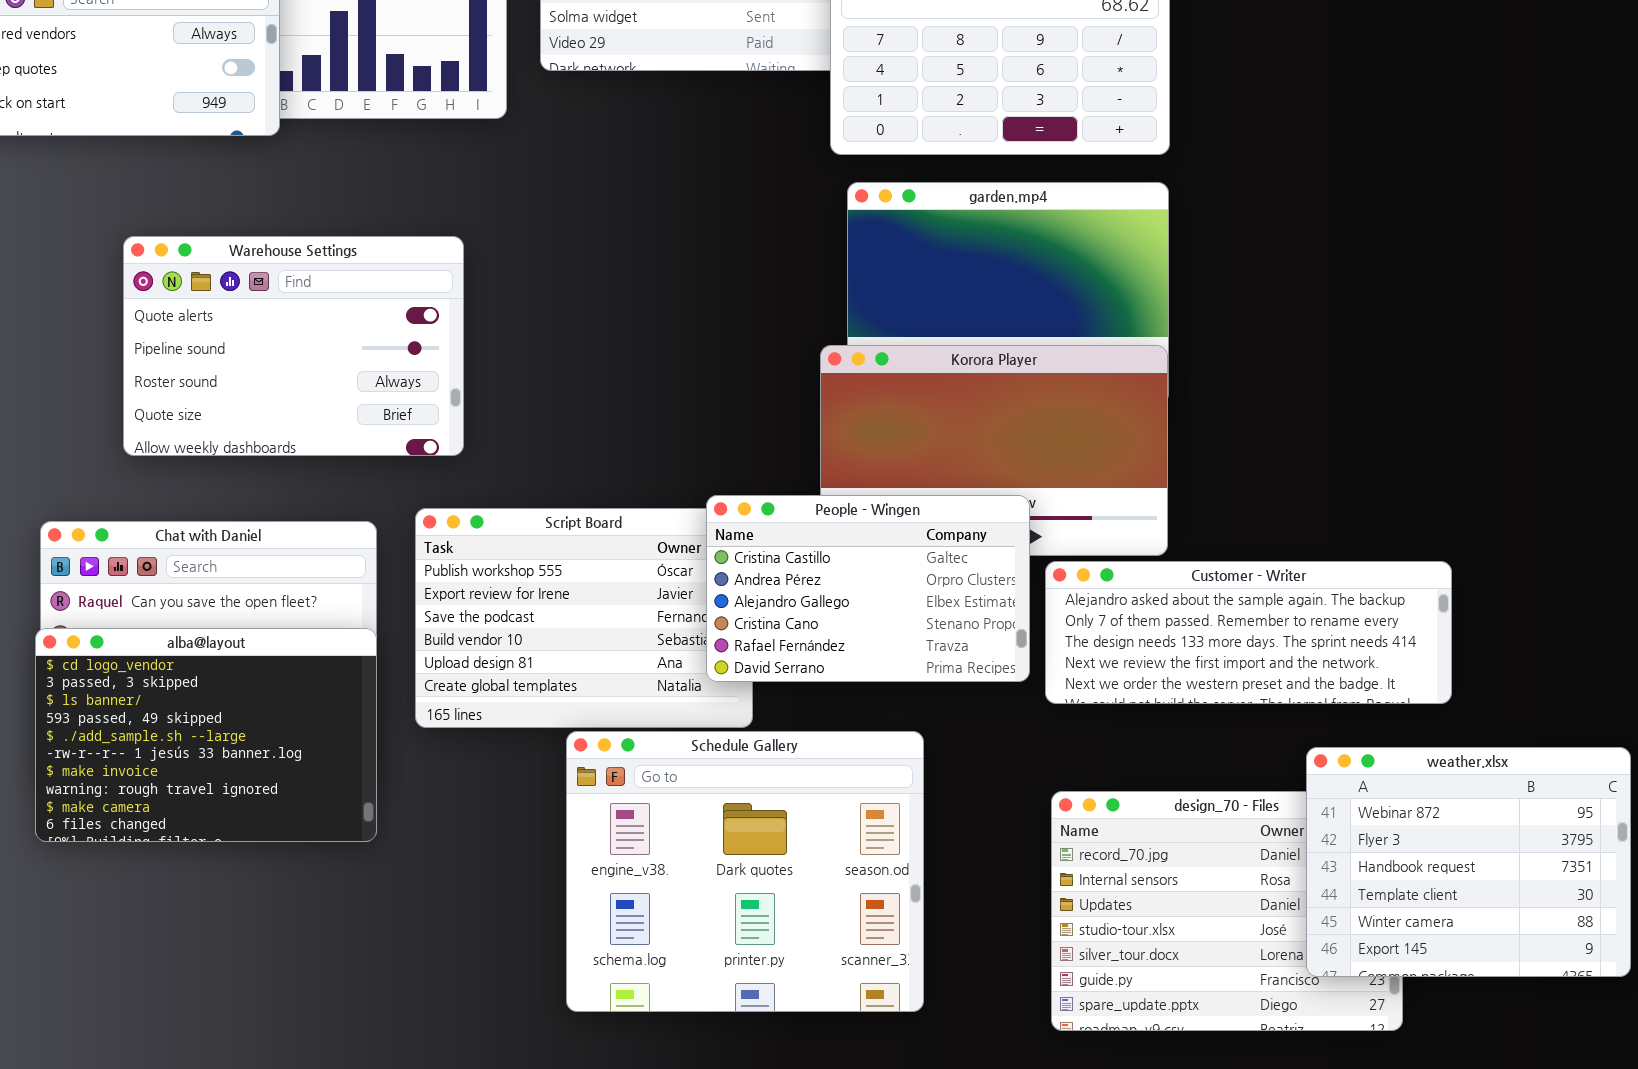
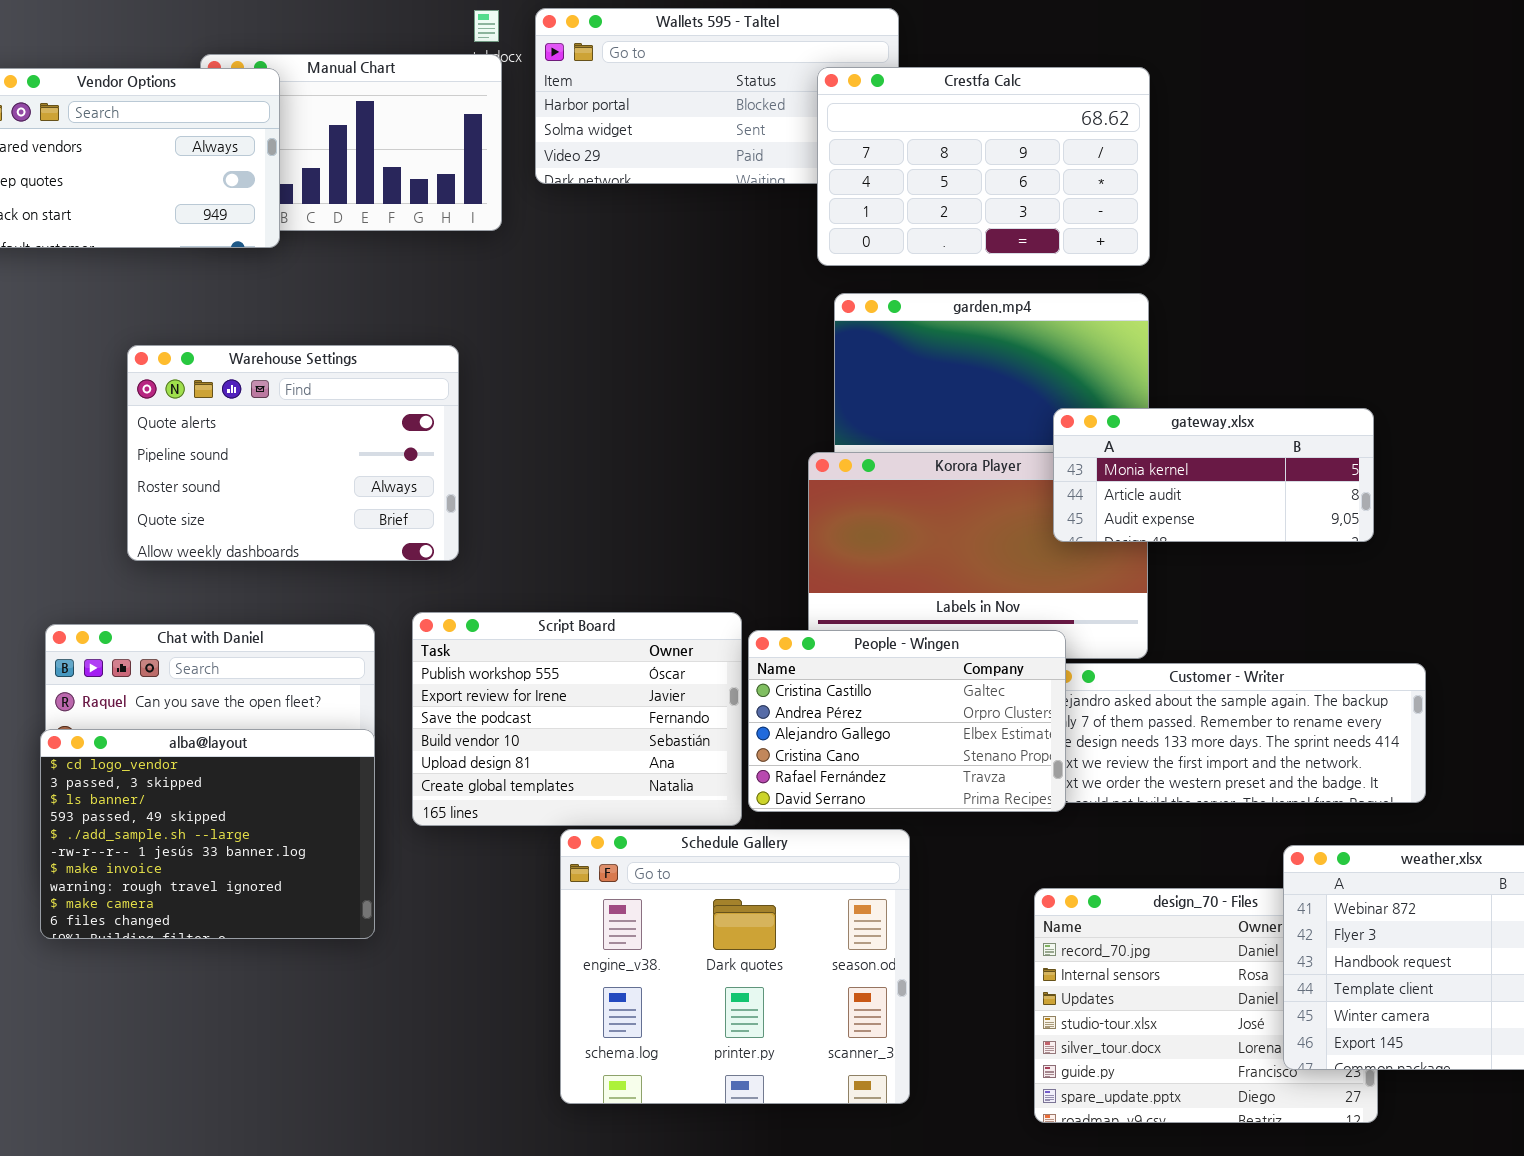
gateway.xlsx: none -> [1053,408,1374,542], opened
People - Wingen: [706,495,1030,682] -> [748,630,1066,812], moved

